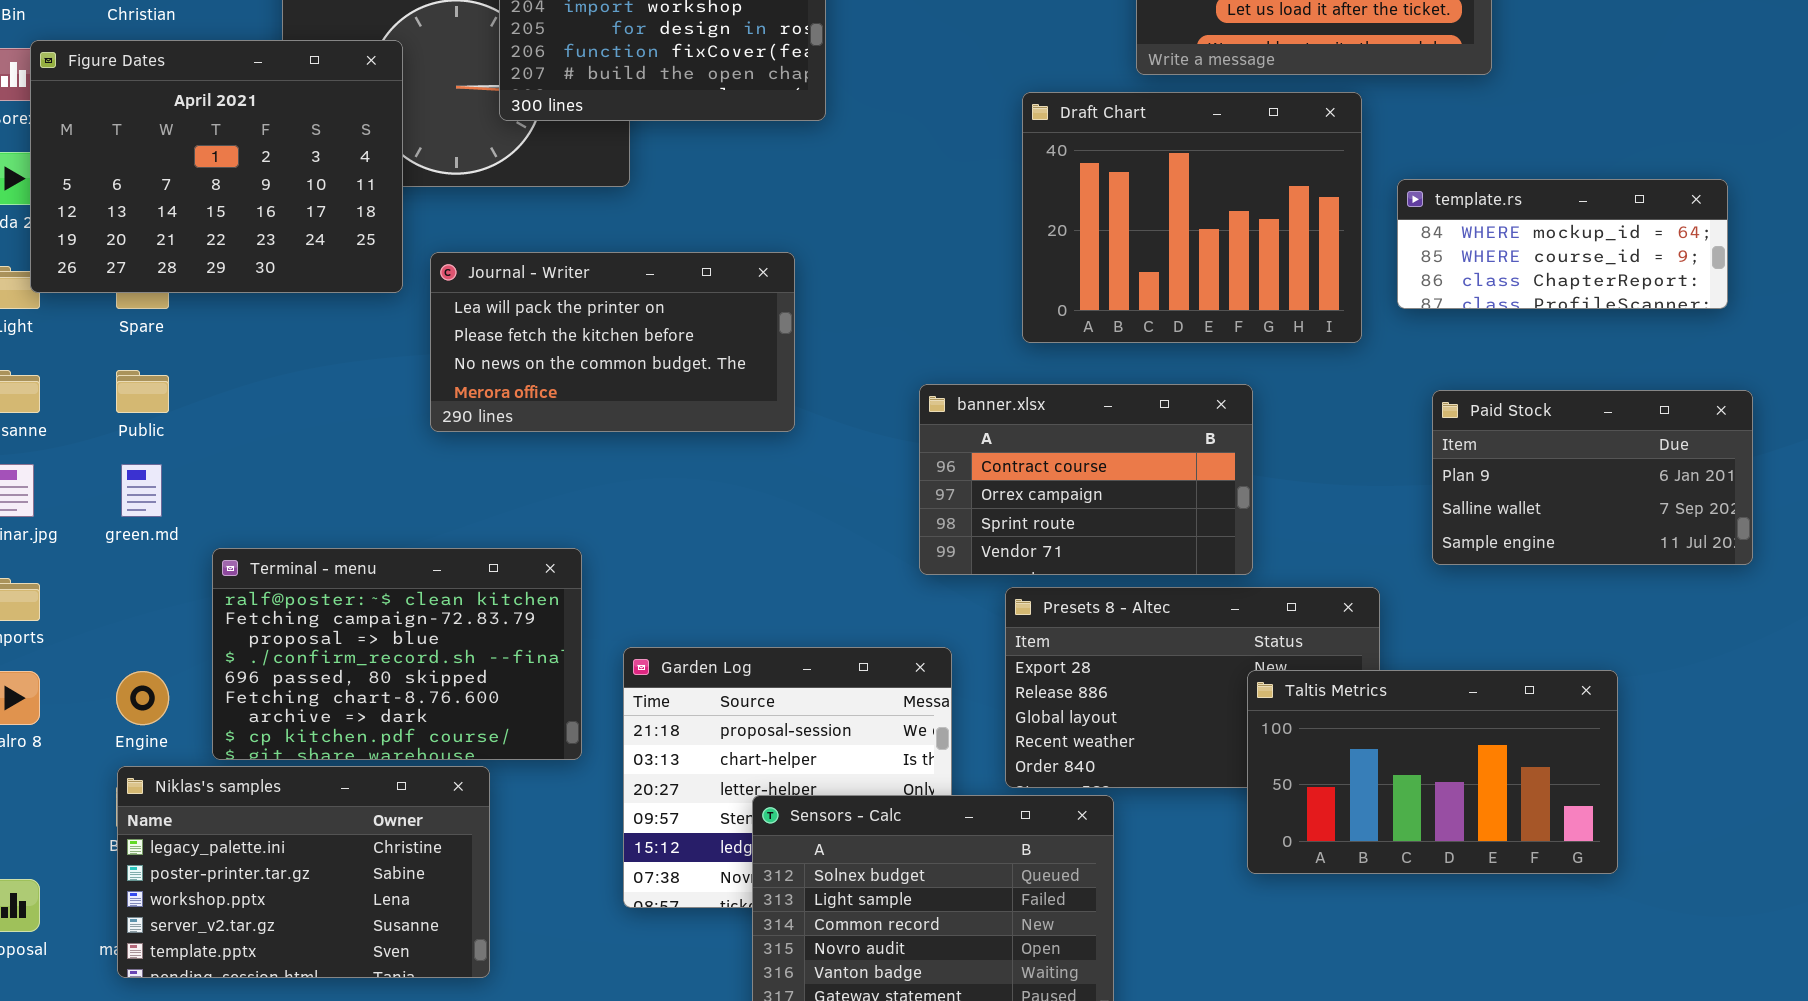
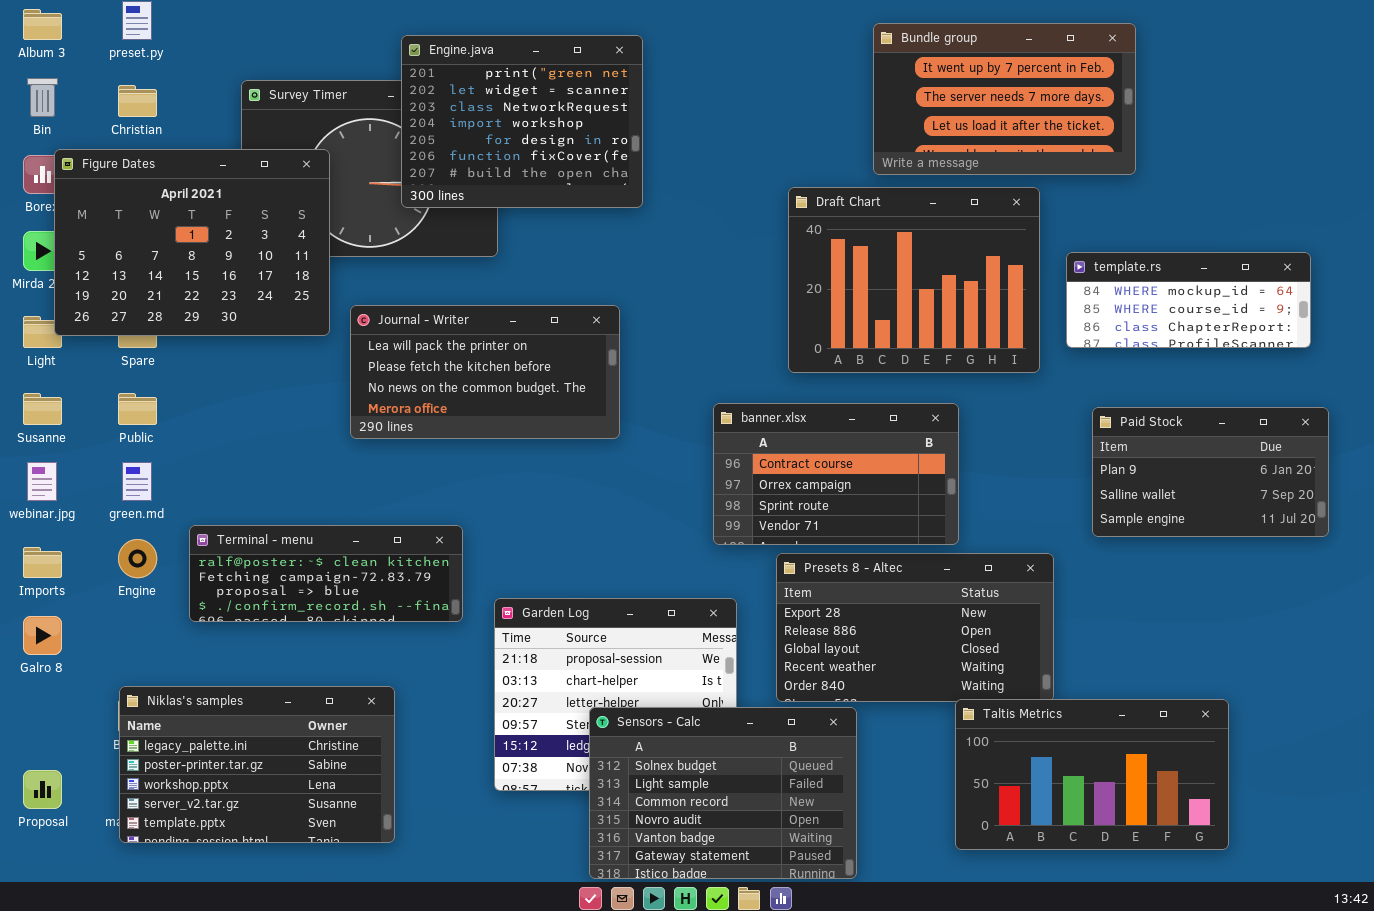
Terminal - menu: [212,548,582,760] -> [189,525,463,622], resized
Taltis Metrics: [1247,670,1618,874] -> [955,699,1229,850], moved
Engine: [116,671,169,725] -> [118,539,157,578], moved

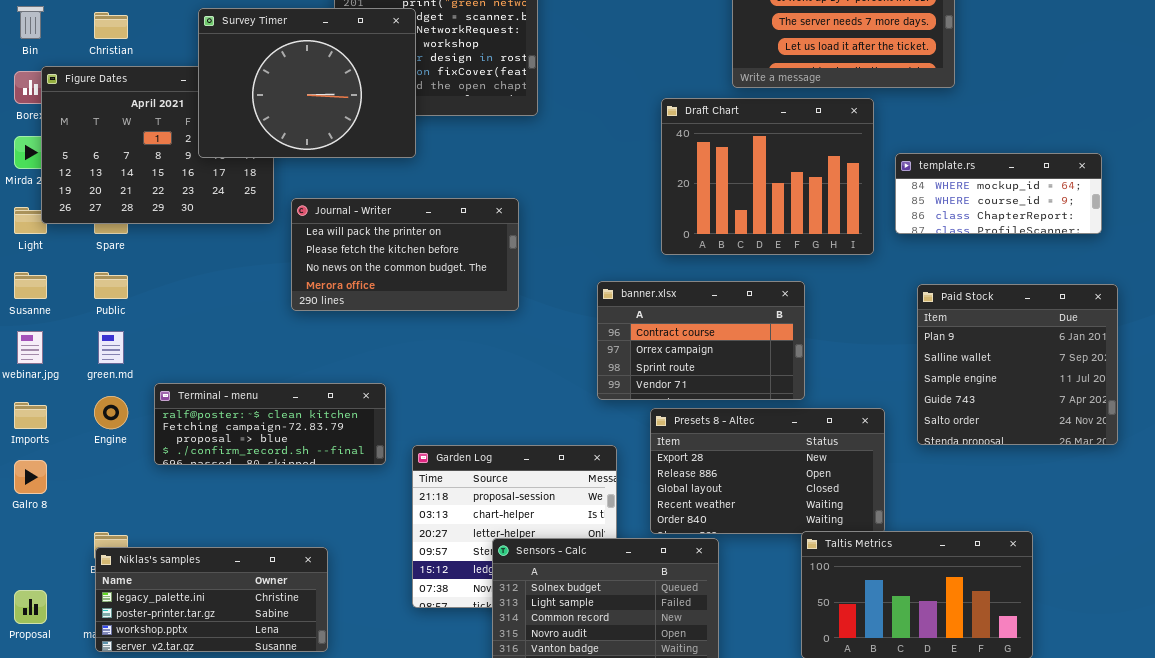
Survey Timer: [241,80,498,257] -> [198,8,416,158], raised
Paid Stock: [1092,407,1329,537] -> [917,284,1118,445], resized
Niklas's samples: [119,686,395,843] -> [95,547,328,652], resized

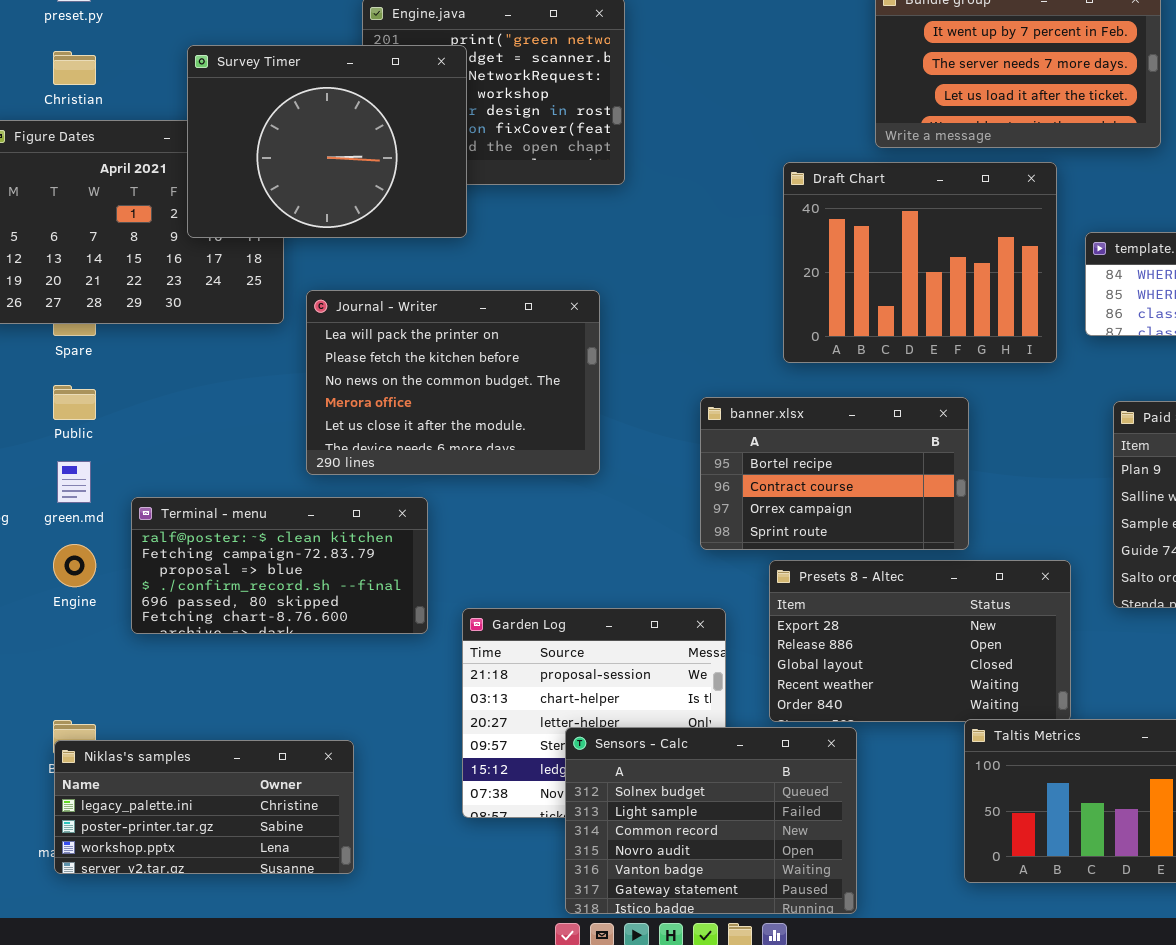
Journal - Writer: [291,198,519,311] -> [306,290,600,475], resized
banner.xlsx: [597,281,805,400] -> [700,397,969,550], scrolled up 1 row
Terminal - menu: [154,383,386,465] -> [131,497,428,634], resized

